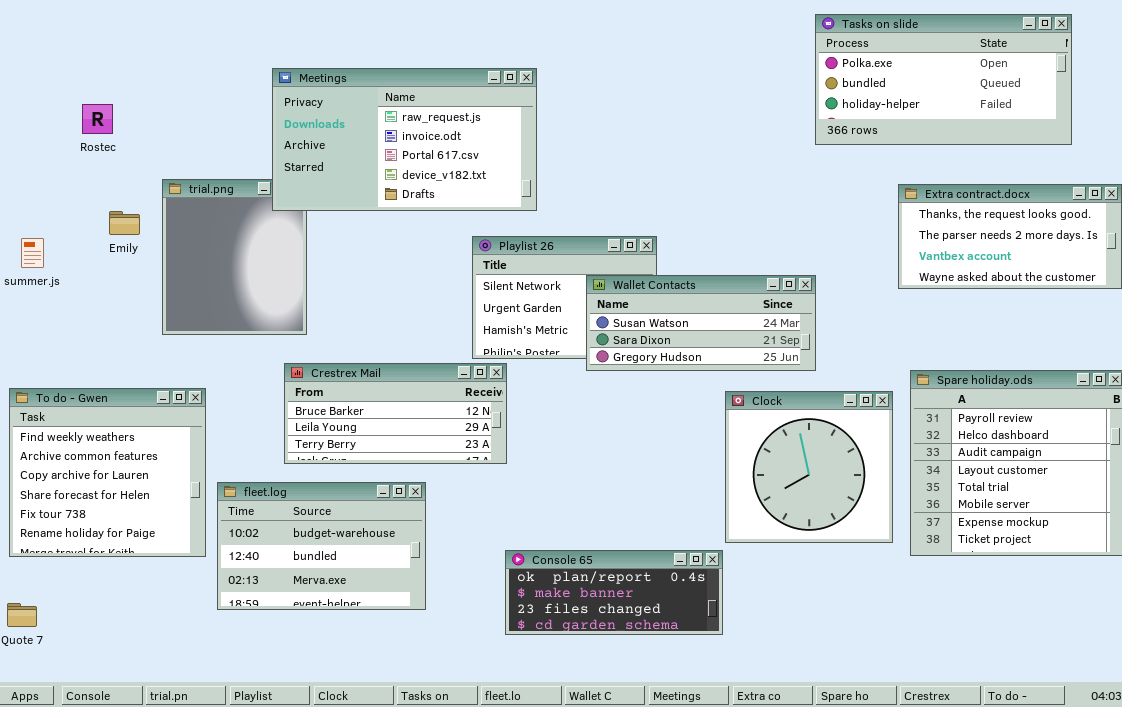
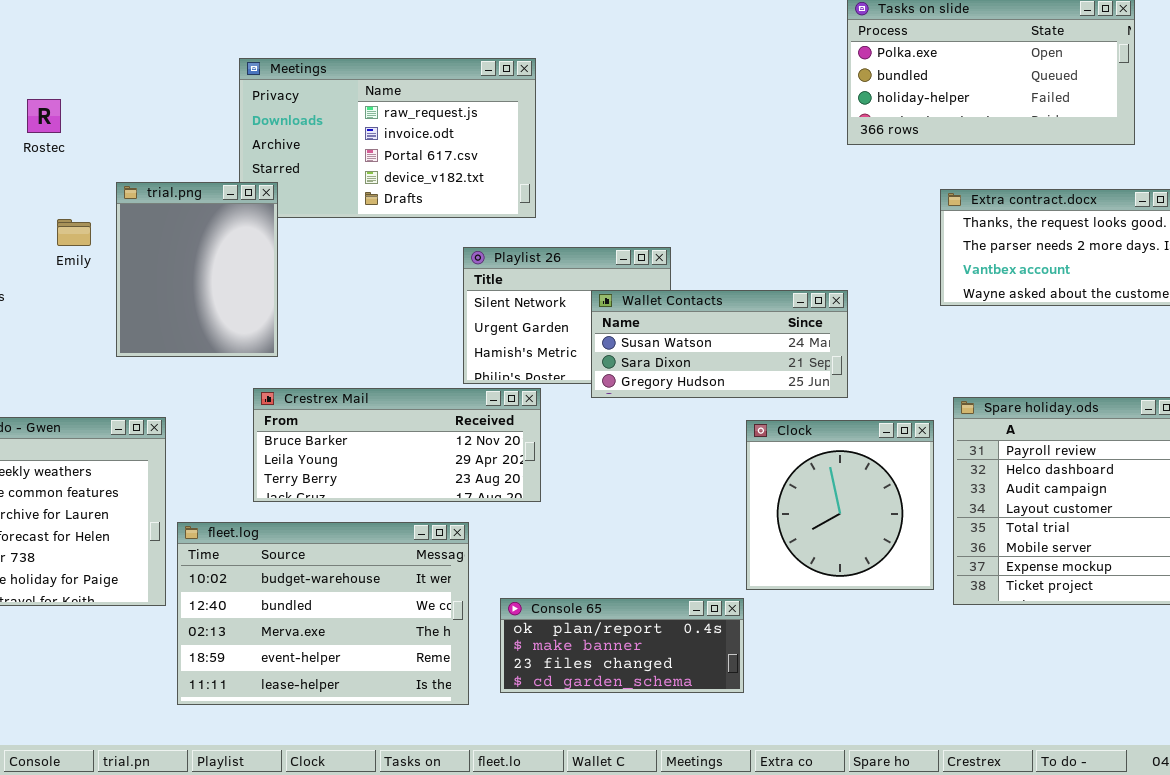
trial.png: [162,179,307,335] -> [116,182,278,357], raised
Crestrex Mail: [284,363,507,464] -> [253,388,541,502], resized
fleet.log: [217,482,426,610] -> [177,522,469,705], resized

